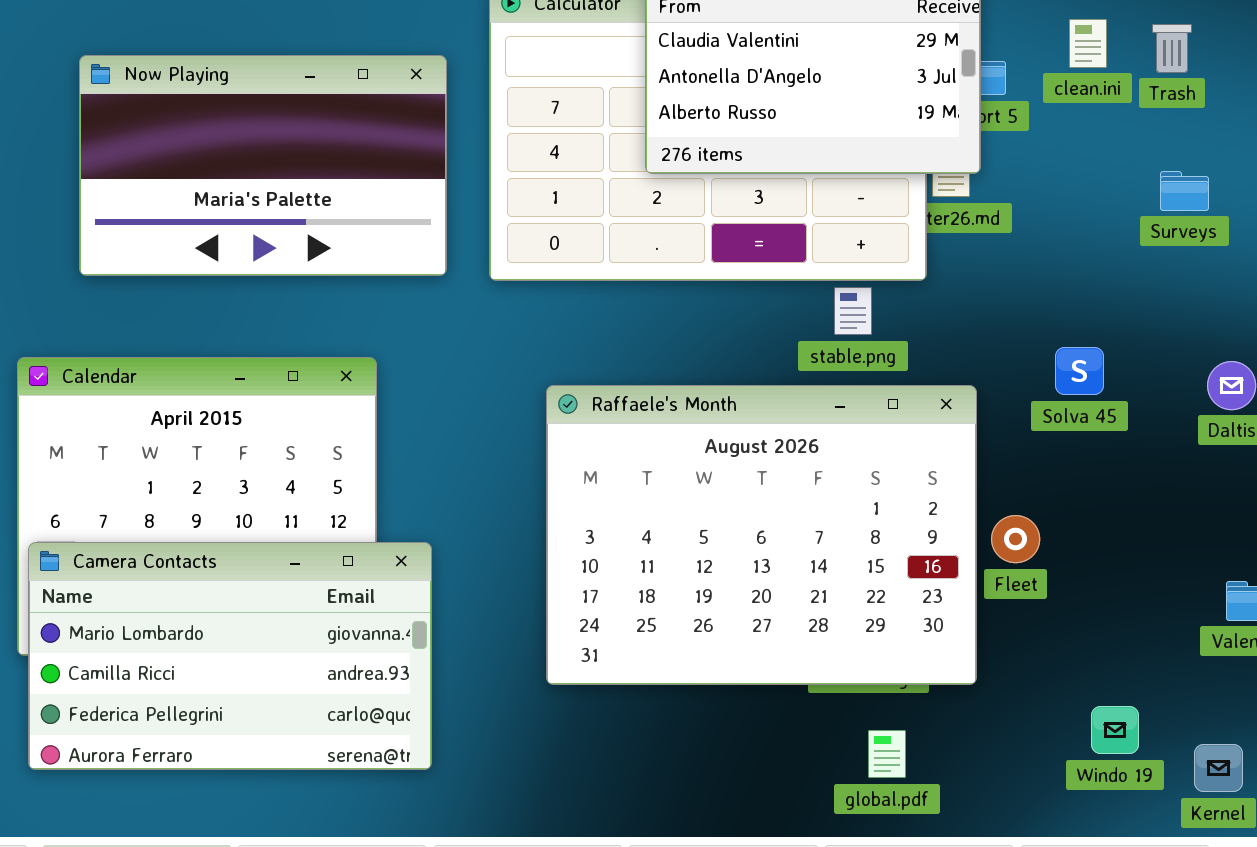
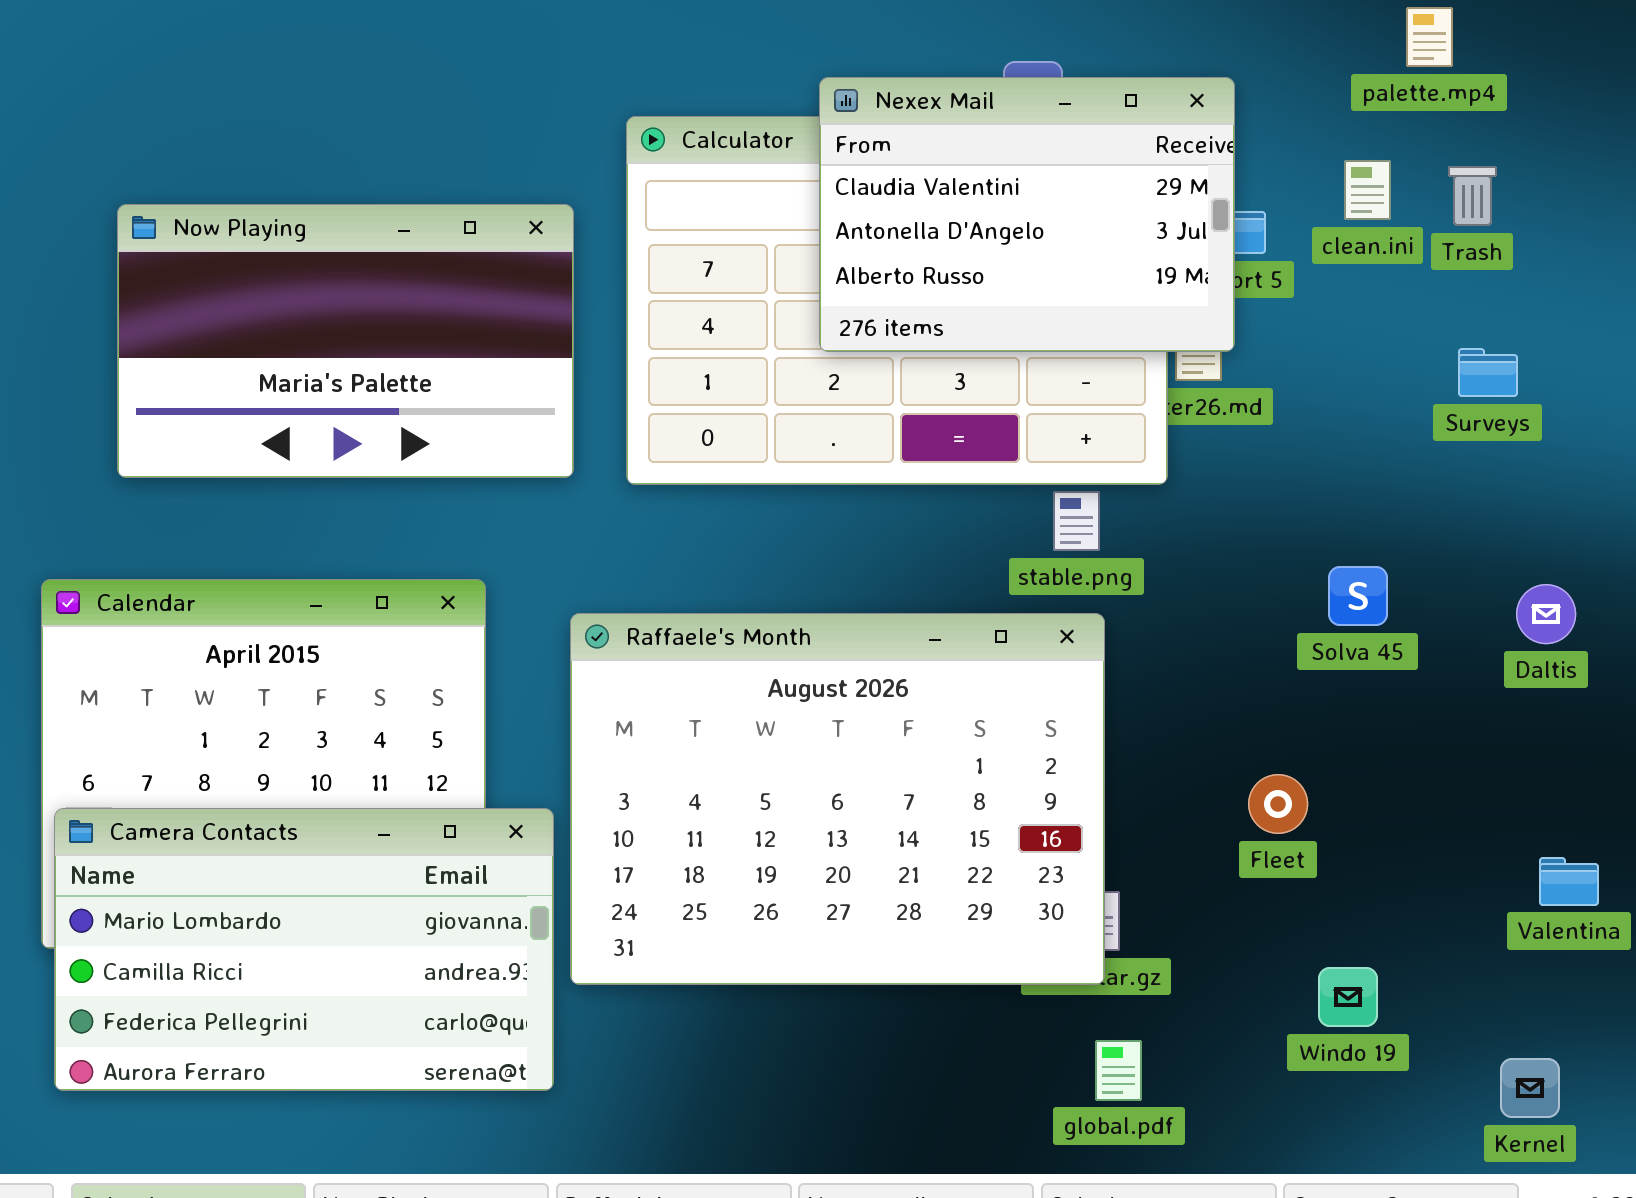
Raffaele's Month: [546,385,977,685] -> [570,613,1105,985], moved
Windo 19: [1091,706,1139,754] -> [1318,967,1378,1027], moved

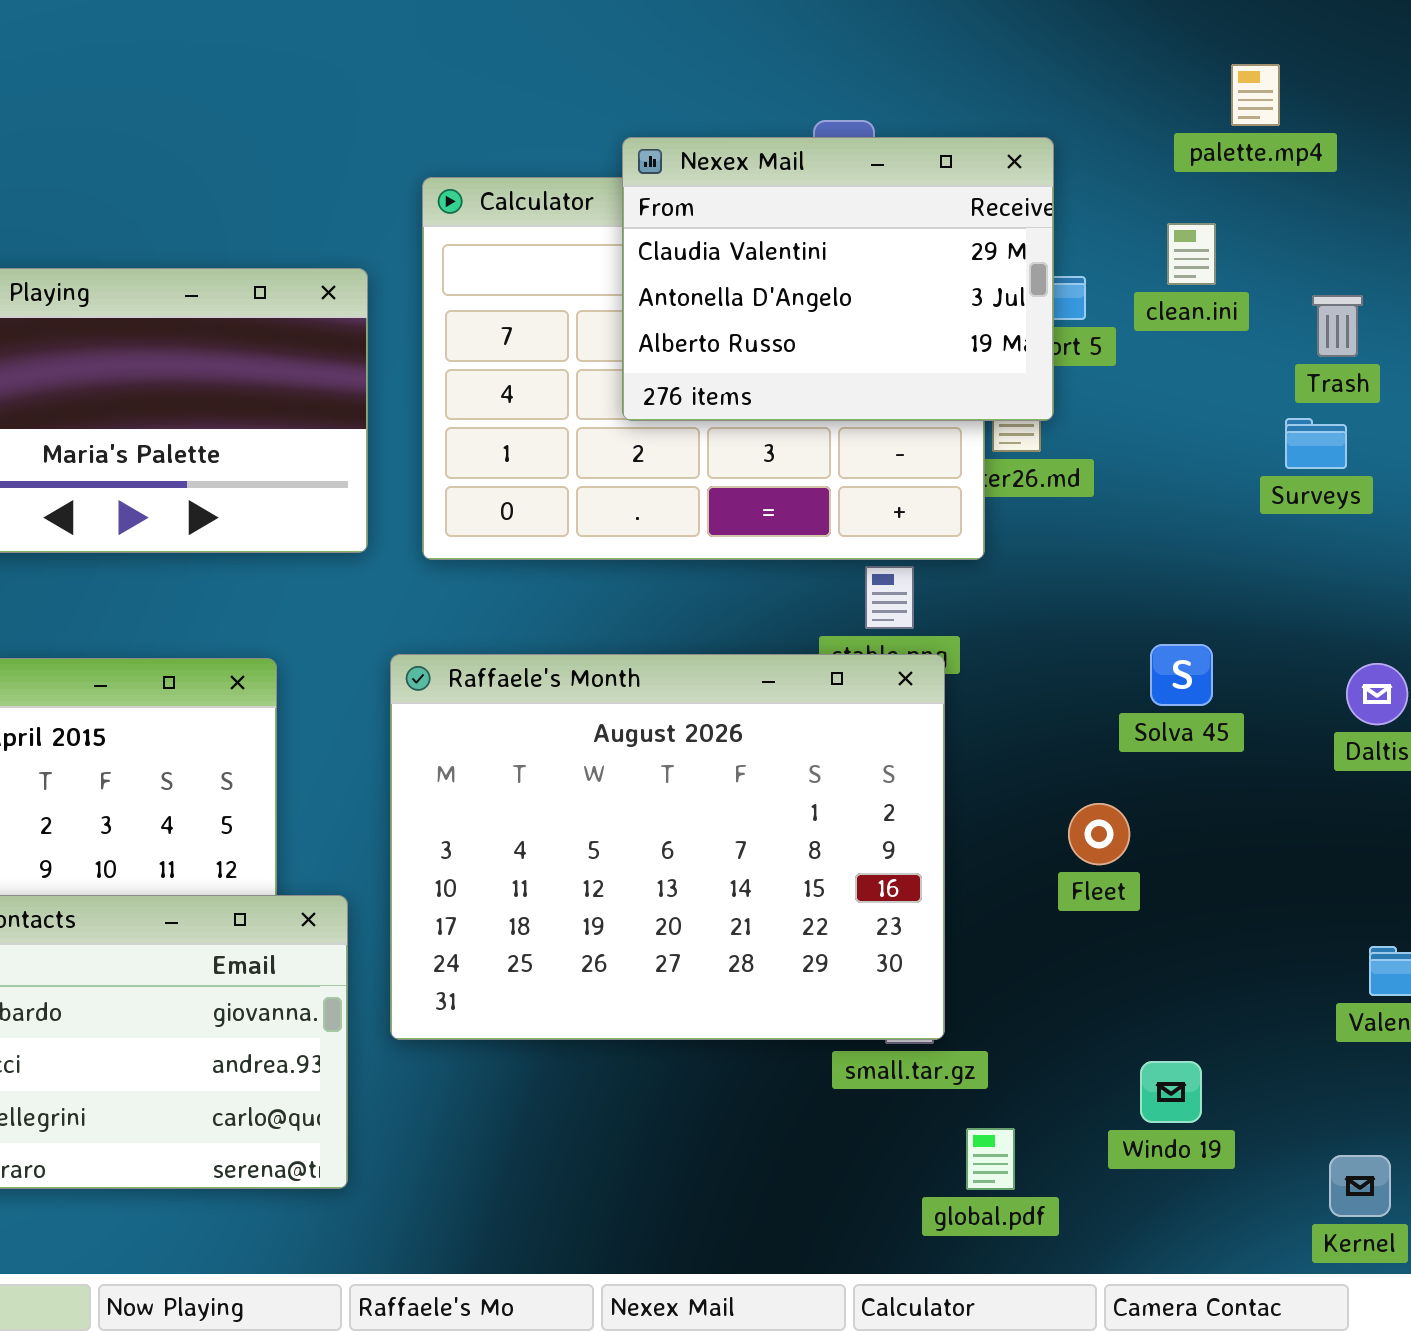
Trash: [1448,166,1497,226] -> [1312,295,1363,357], moved
Raffaele's Month: [570,613,1105,985] -> [390,654,945,1040], moved
Fleet: [1248,774,1308,834] -> [1068,803,1130,865], moved
global.pdf: [1095,1040,1142,1101] -> [966,1128,1015,1190], moved

